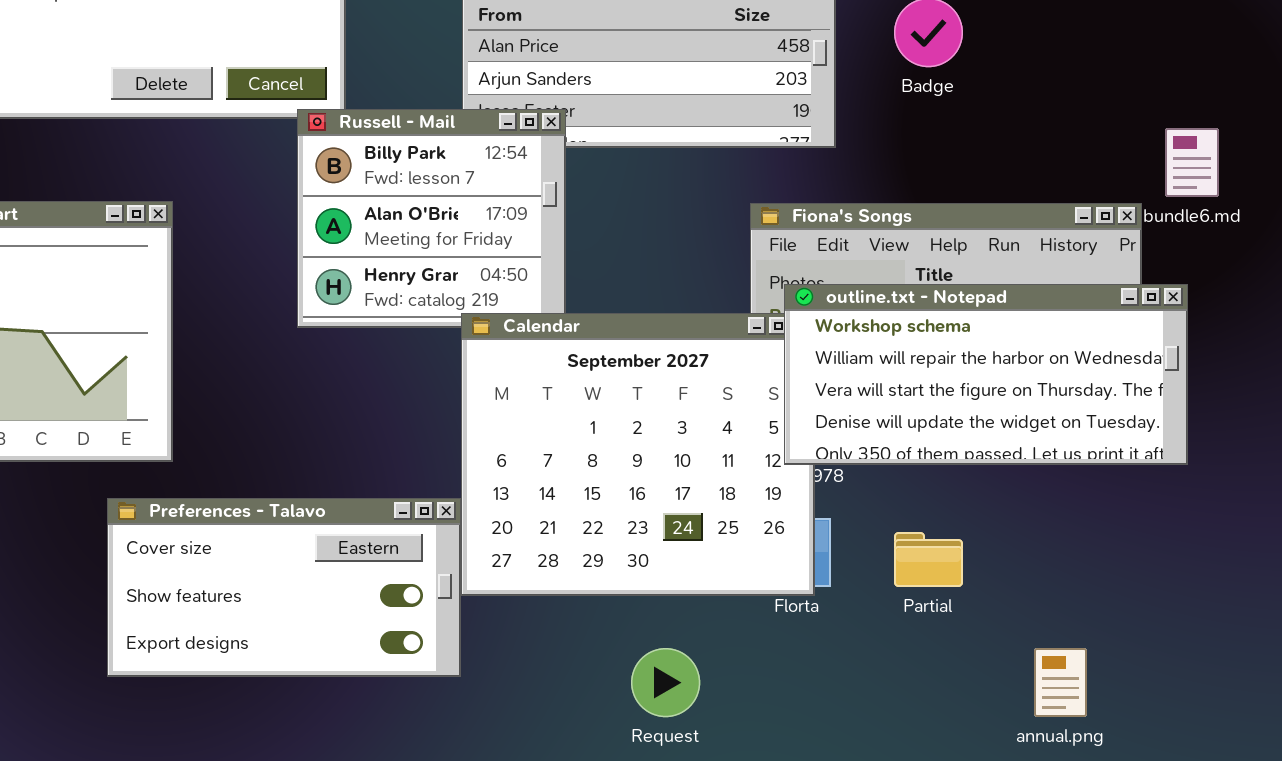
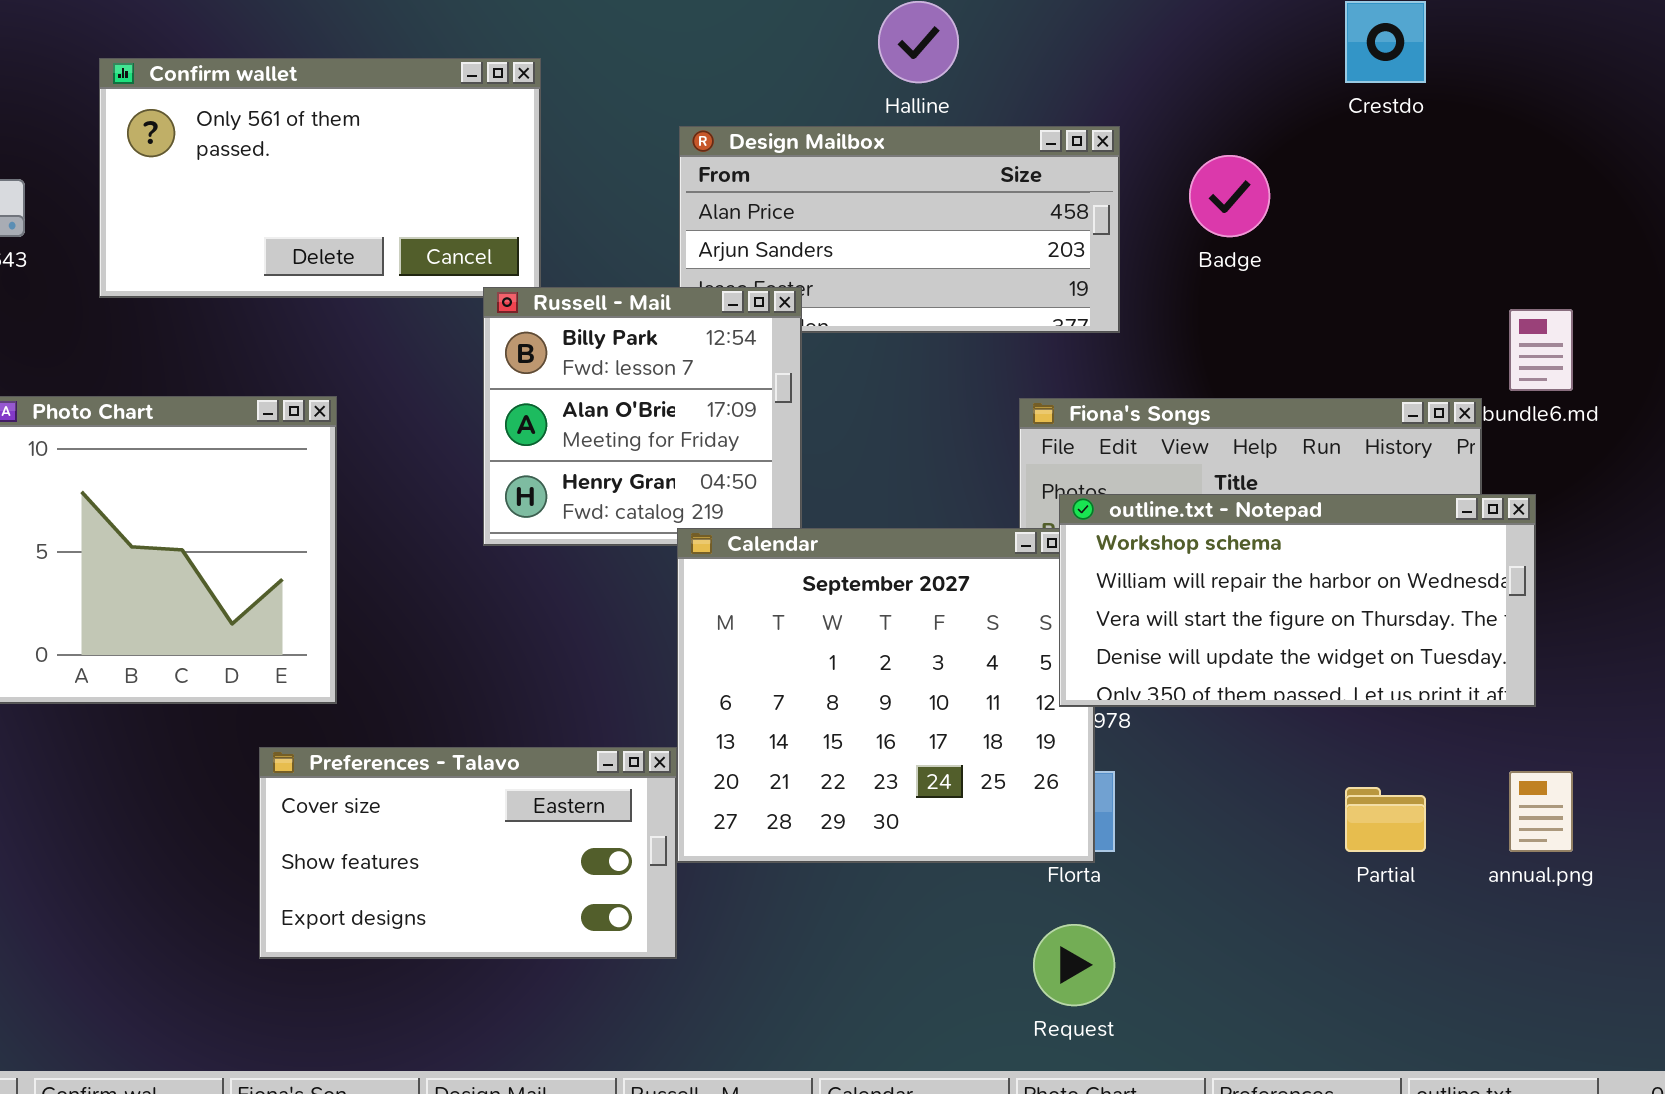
Partial: [894,532,963,587] -> [1345,787,1426,852], moved
Request: [631,648,700,717] -> [1033,924,1115,1006], moved
annual.png: [1034,648,1087,717] -> [1509,771,1573,852], moved

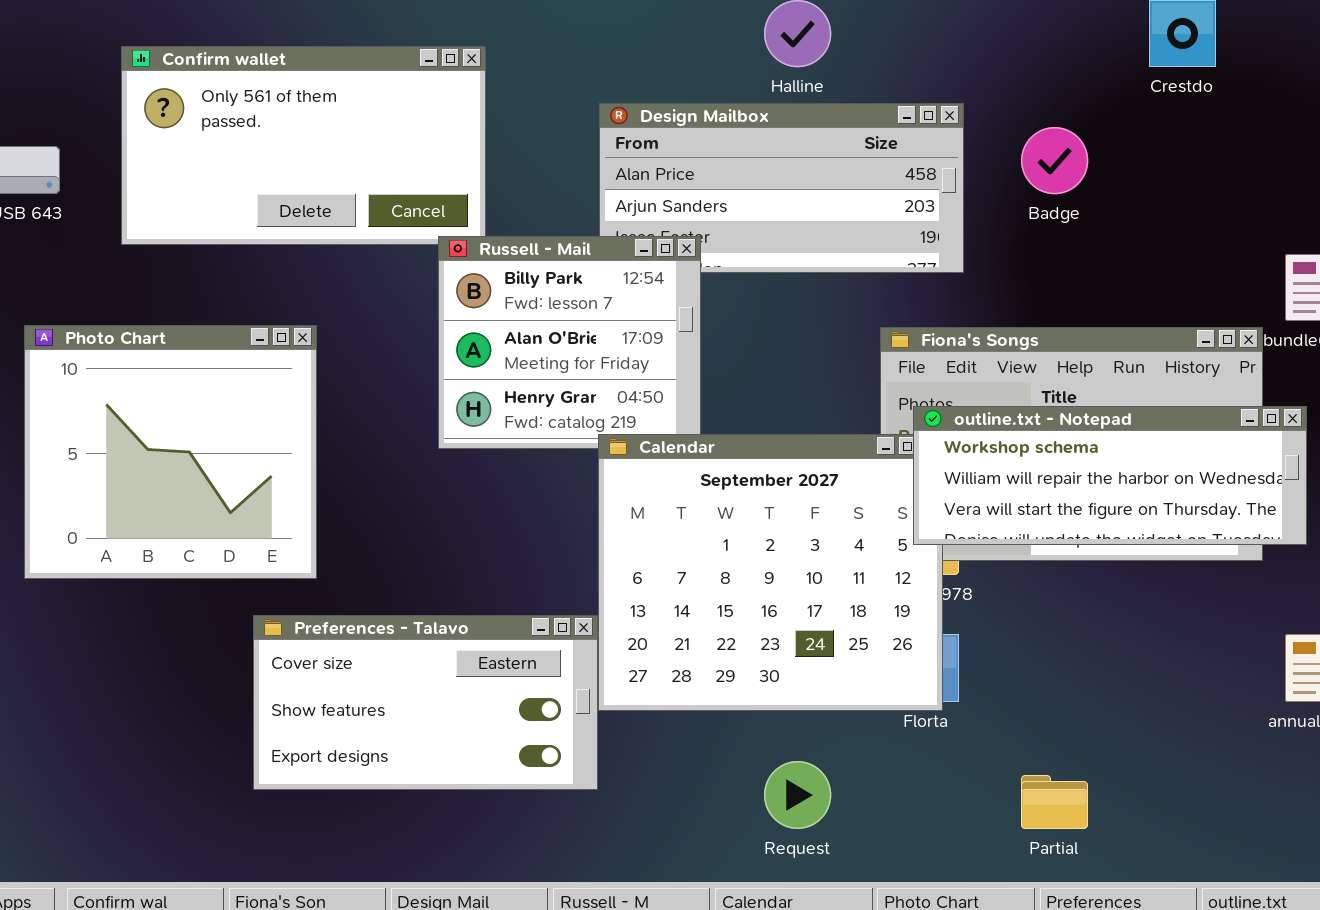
outline.txt - Notepad: [1059,494,1536,707] -> [913,406,1307,545], resized
Partial: [1345,787,1426,852] -> [1021,775,1088,829], moved
Request: [1033,924,1115,1006] -> [764,761,831,829], moved

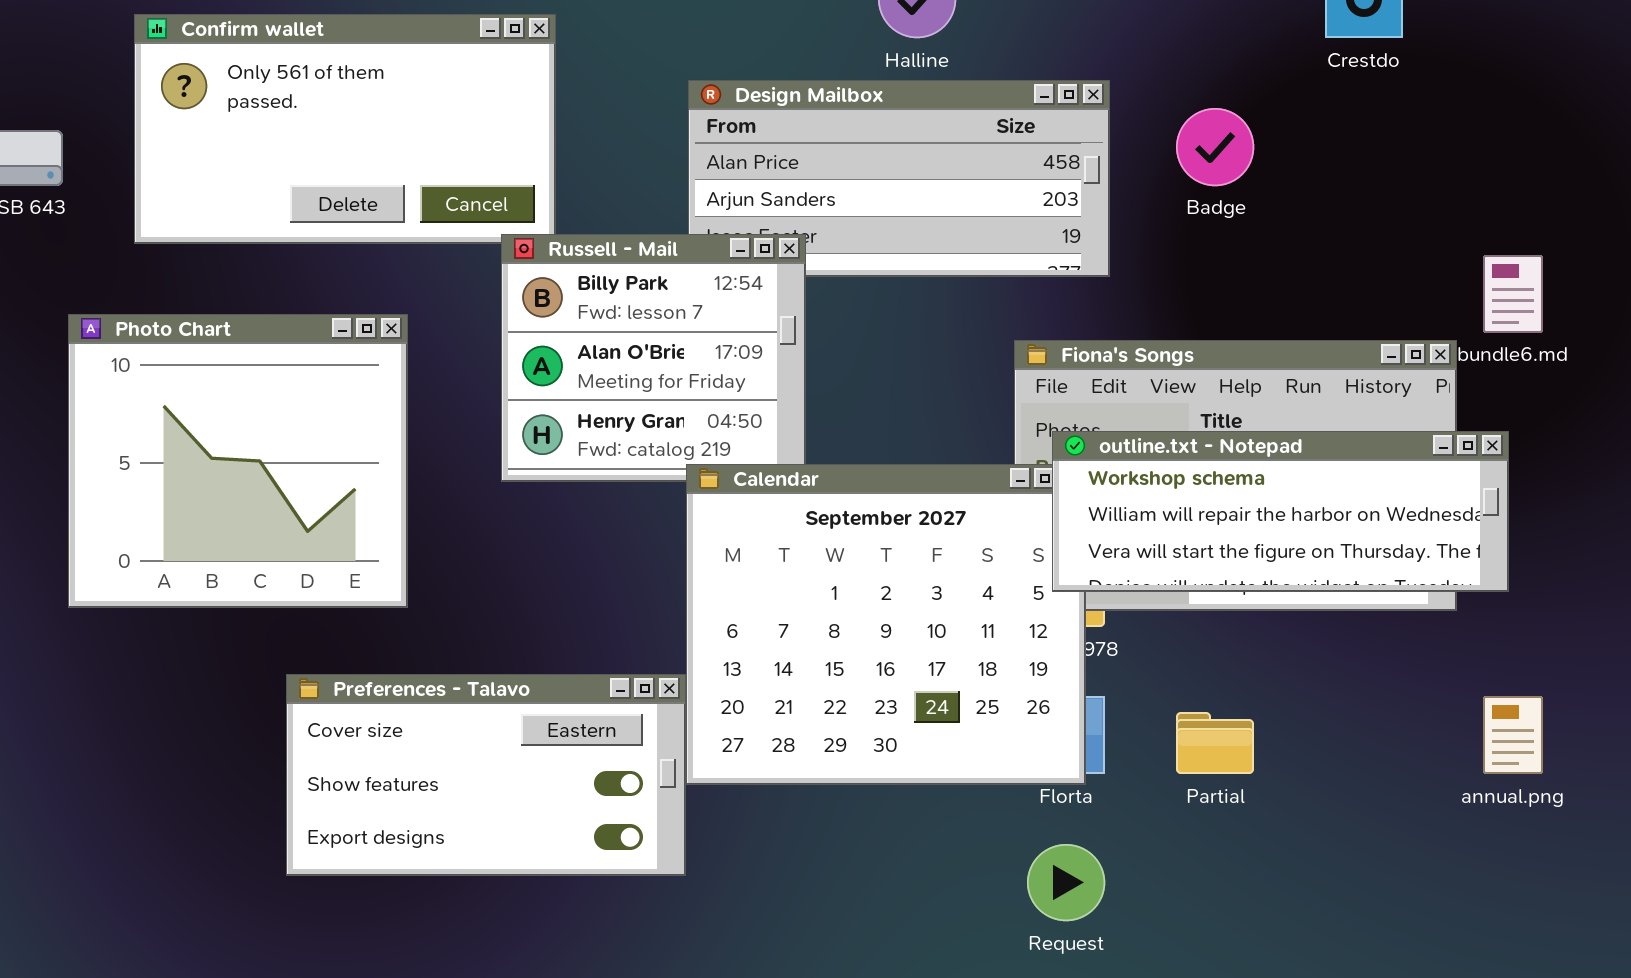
Photo Chart: [24,325,317,579] -> [68,314,408,608], moved
Request: [764,761,831,829] -> [1027,844,1105,921], moved
Partial: [1021,775,1088,829] -> [1176,712,1254,774], moved

